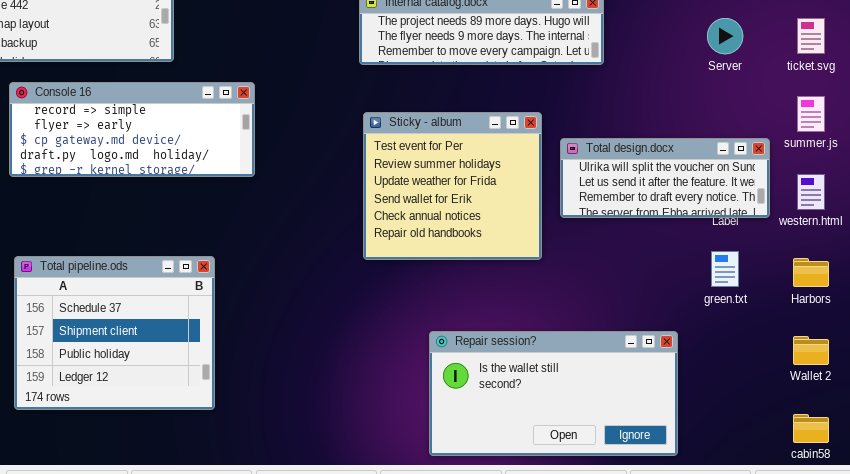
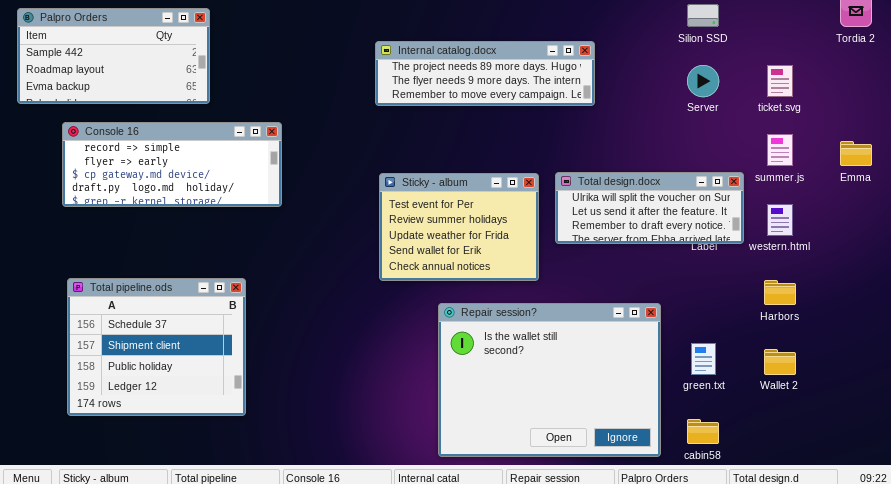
Sticky - album: [363,112,542,260] -> [379,173,539,281], resized
green.txt: [711,251,739,287] -> [691,343,716,375], moved
Repair session?: [429,331,678,456] -> [438,303,661,457], resized
cabin58: [793,414,829,443] -> [687,419,719,444], moved

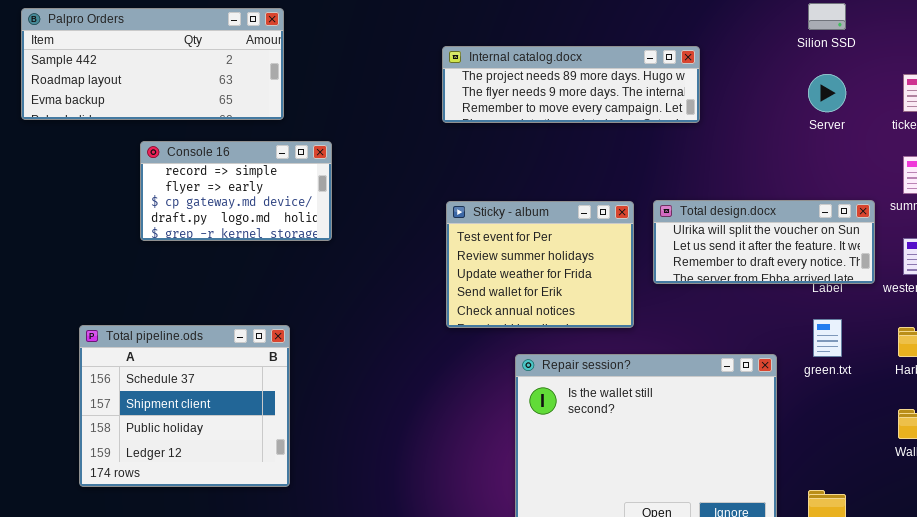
Palpro Orders: [17,8,210,104] -> [21,8,284,120], resized
Console 16: [62,122,282,207] -> [140,141,332,241], resized
green.txt: [691,343,716,375] -> [813,319,842,357], moved

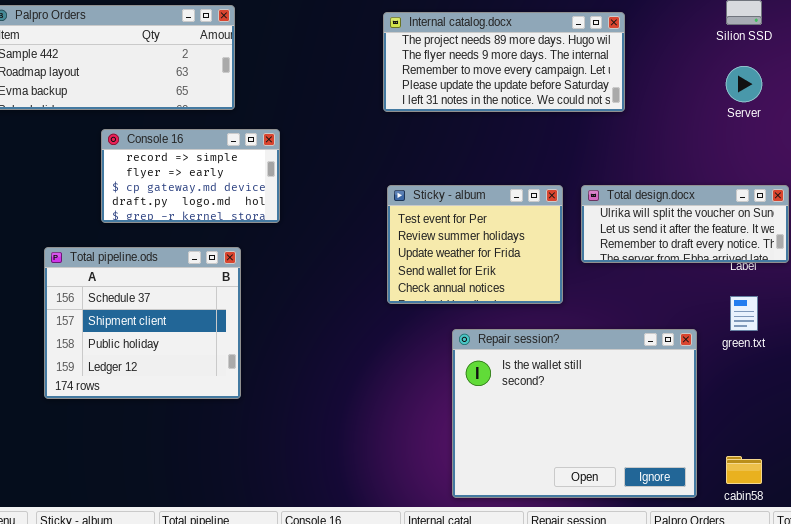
Internal catalog.docx: [442,46,700,123] -> [383,12,625,112], resized
Total pipeline.ods: [79,325,290,487] -> [44,247,241,399], moved

